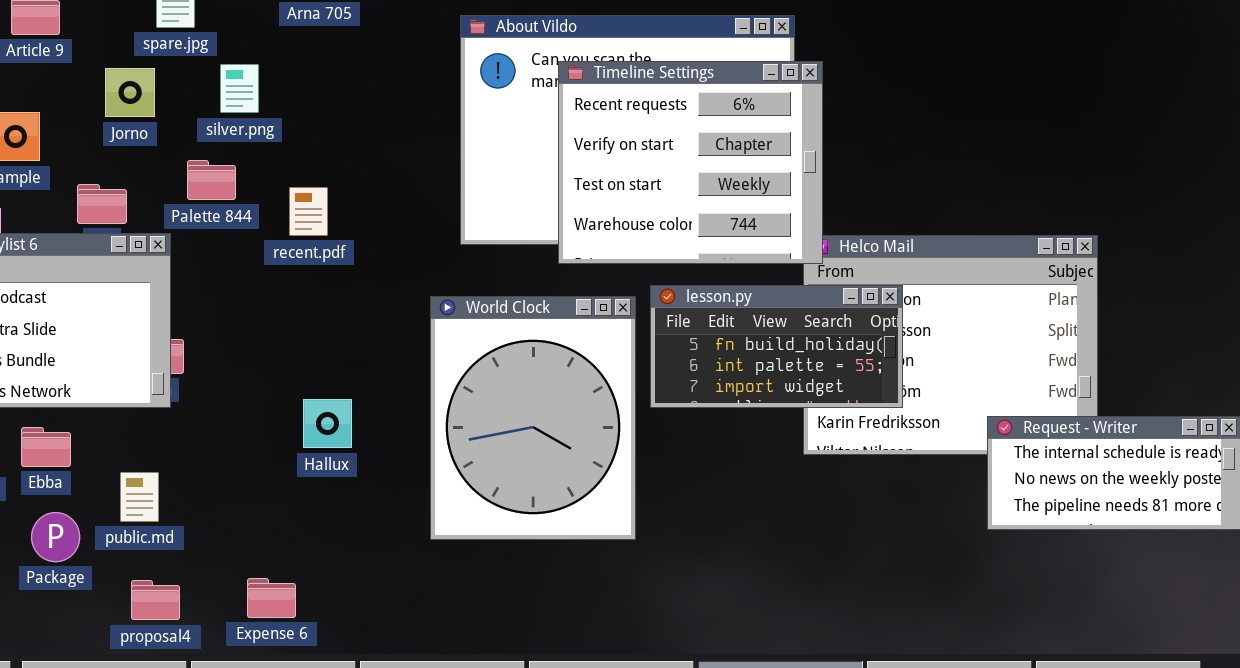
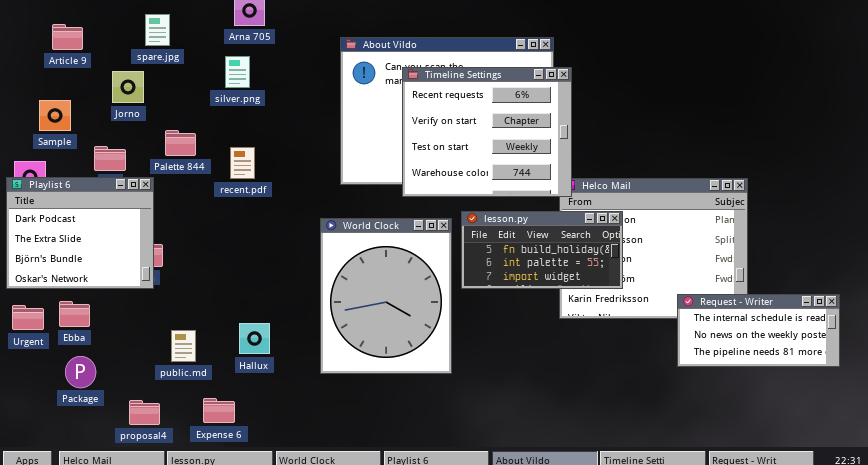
silver.png: [220,64,259,113] -> [225,56,250,88], moved
Hallux: [303,399,352,448] -> [239,323,270,354], moved
public.md: [120,472,159,522] -> [171,330,196,362], moved

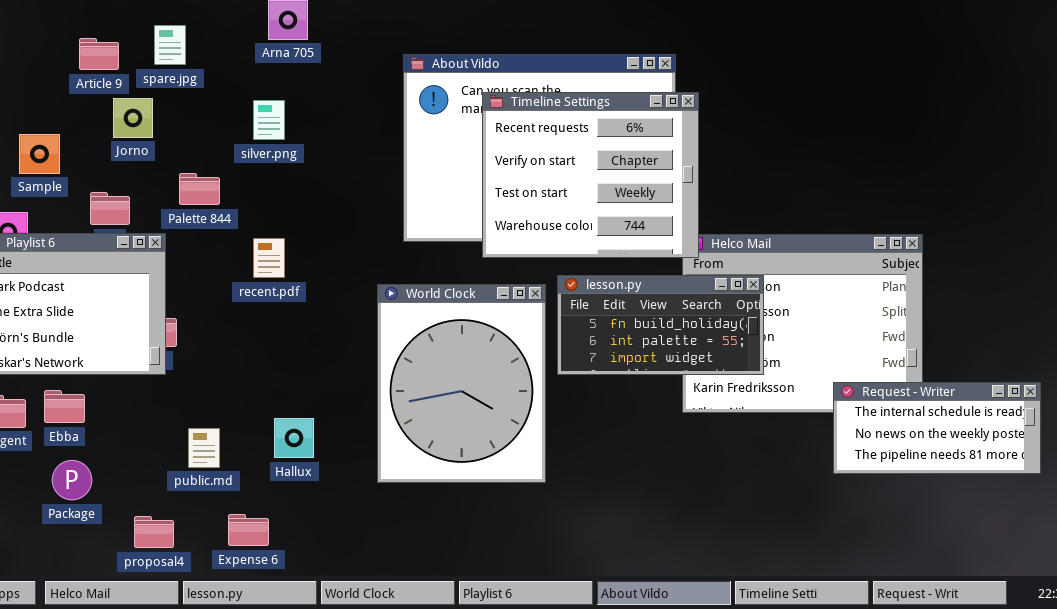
Article 9: [52,24,83,50] -> [79,38,119,70], moved
silver.png: [225,56,250,88] -> [253,100,285,140], moved
recent.pdf: [230,147,255,179] -> [253,238,285,278], moved

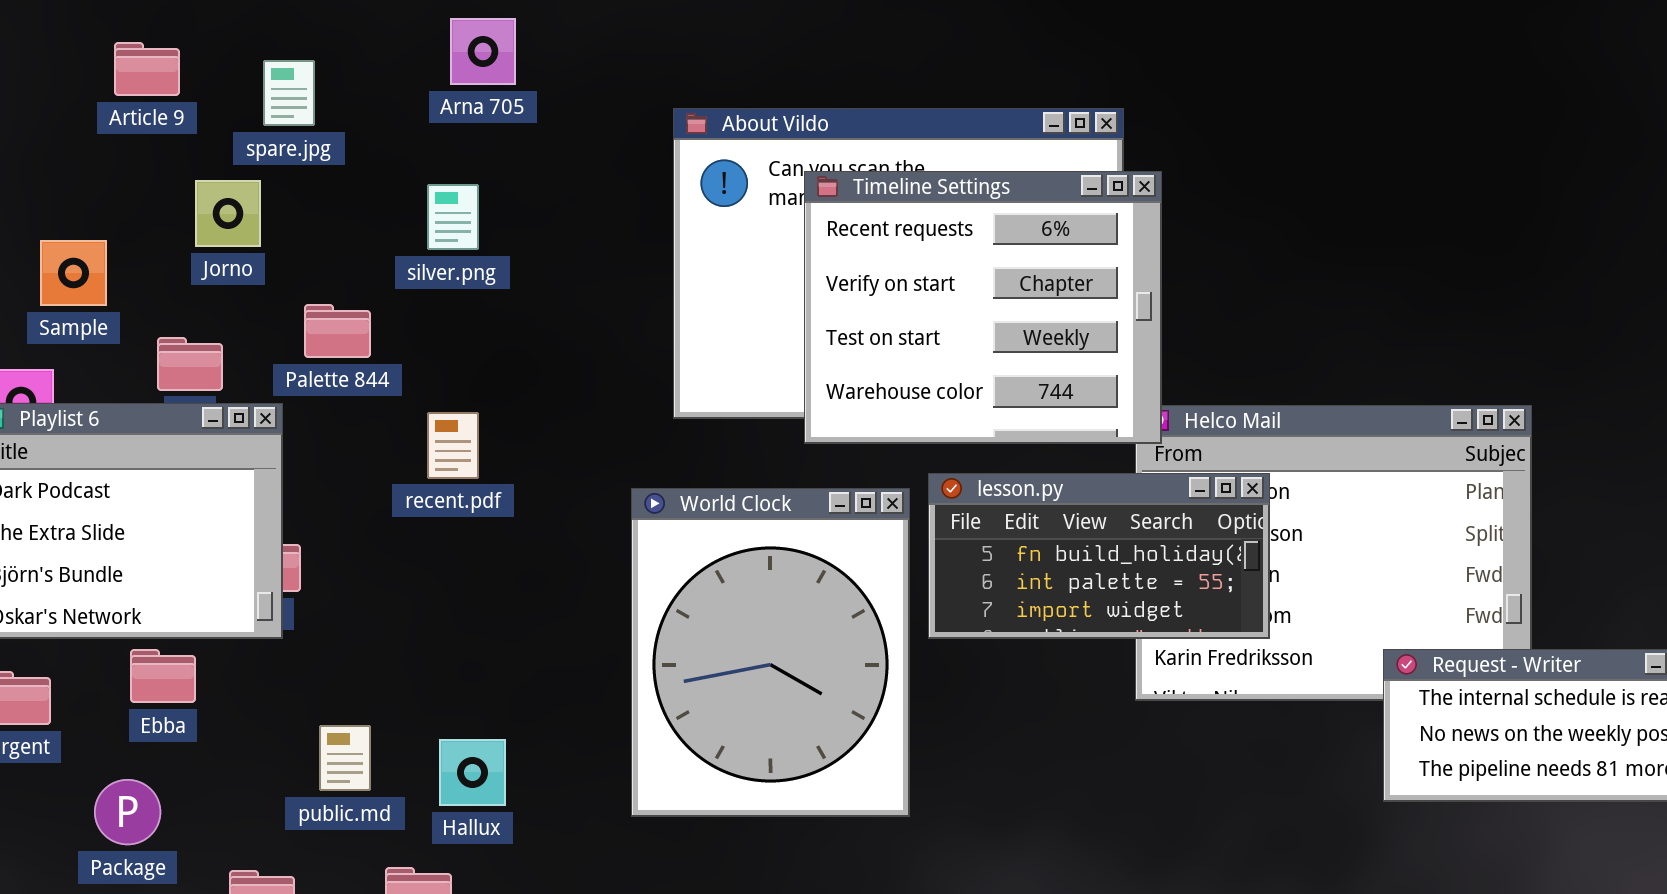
Article 9: [79,38,119,70] -> [114,42,180,96], moved
Ebba: [44,390,85,423] -> [130,649,196,703], moved
Hallux: [274,418,314,458] -> [439,739,506,806], moved

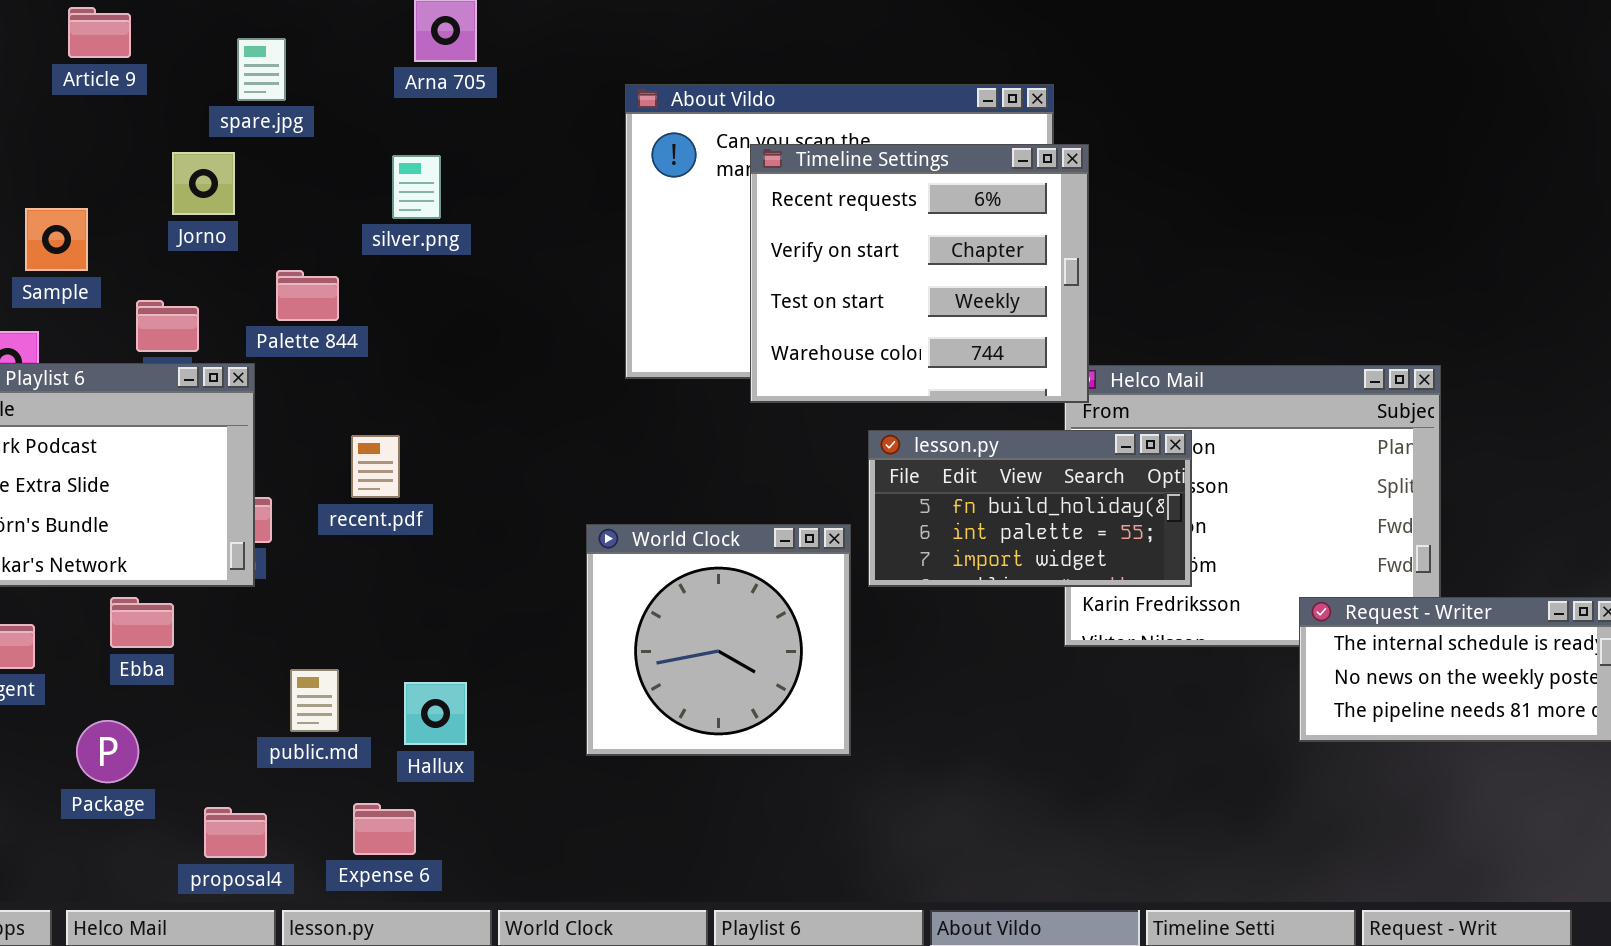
Article 9: [114,42,180,96] -> [68,7,131,58], moved
recent.pdf: [427,412,479,479] -> [351,435,400,498], moved
World Clock: [631,488,910,817] -> [586,524,851,756], resized

